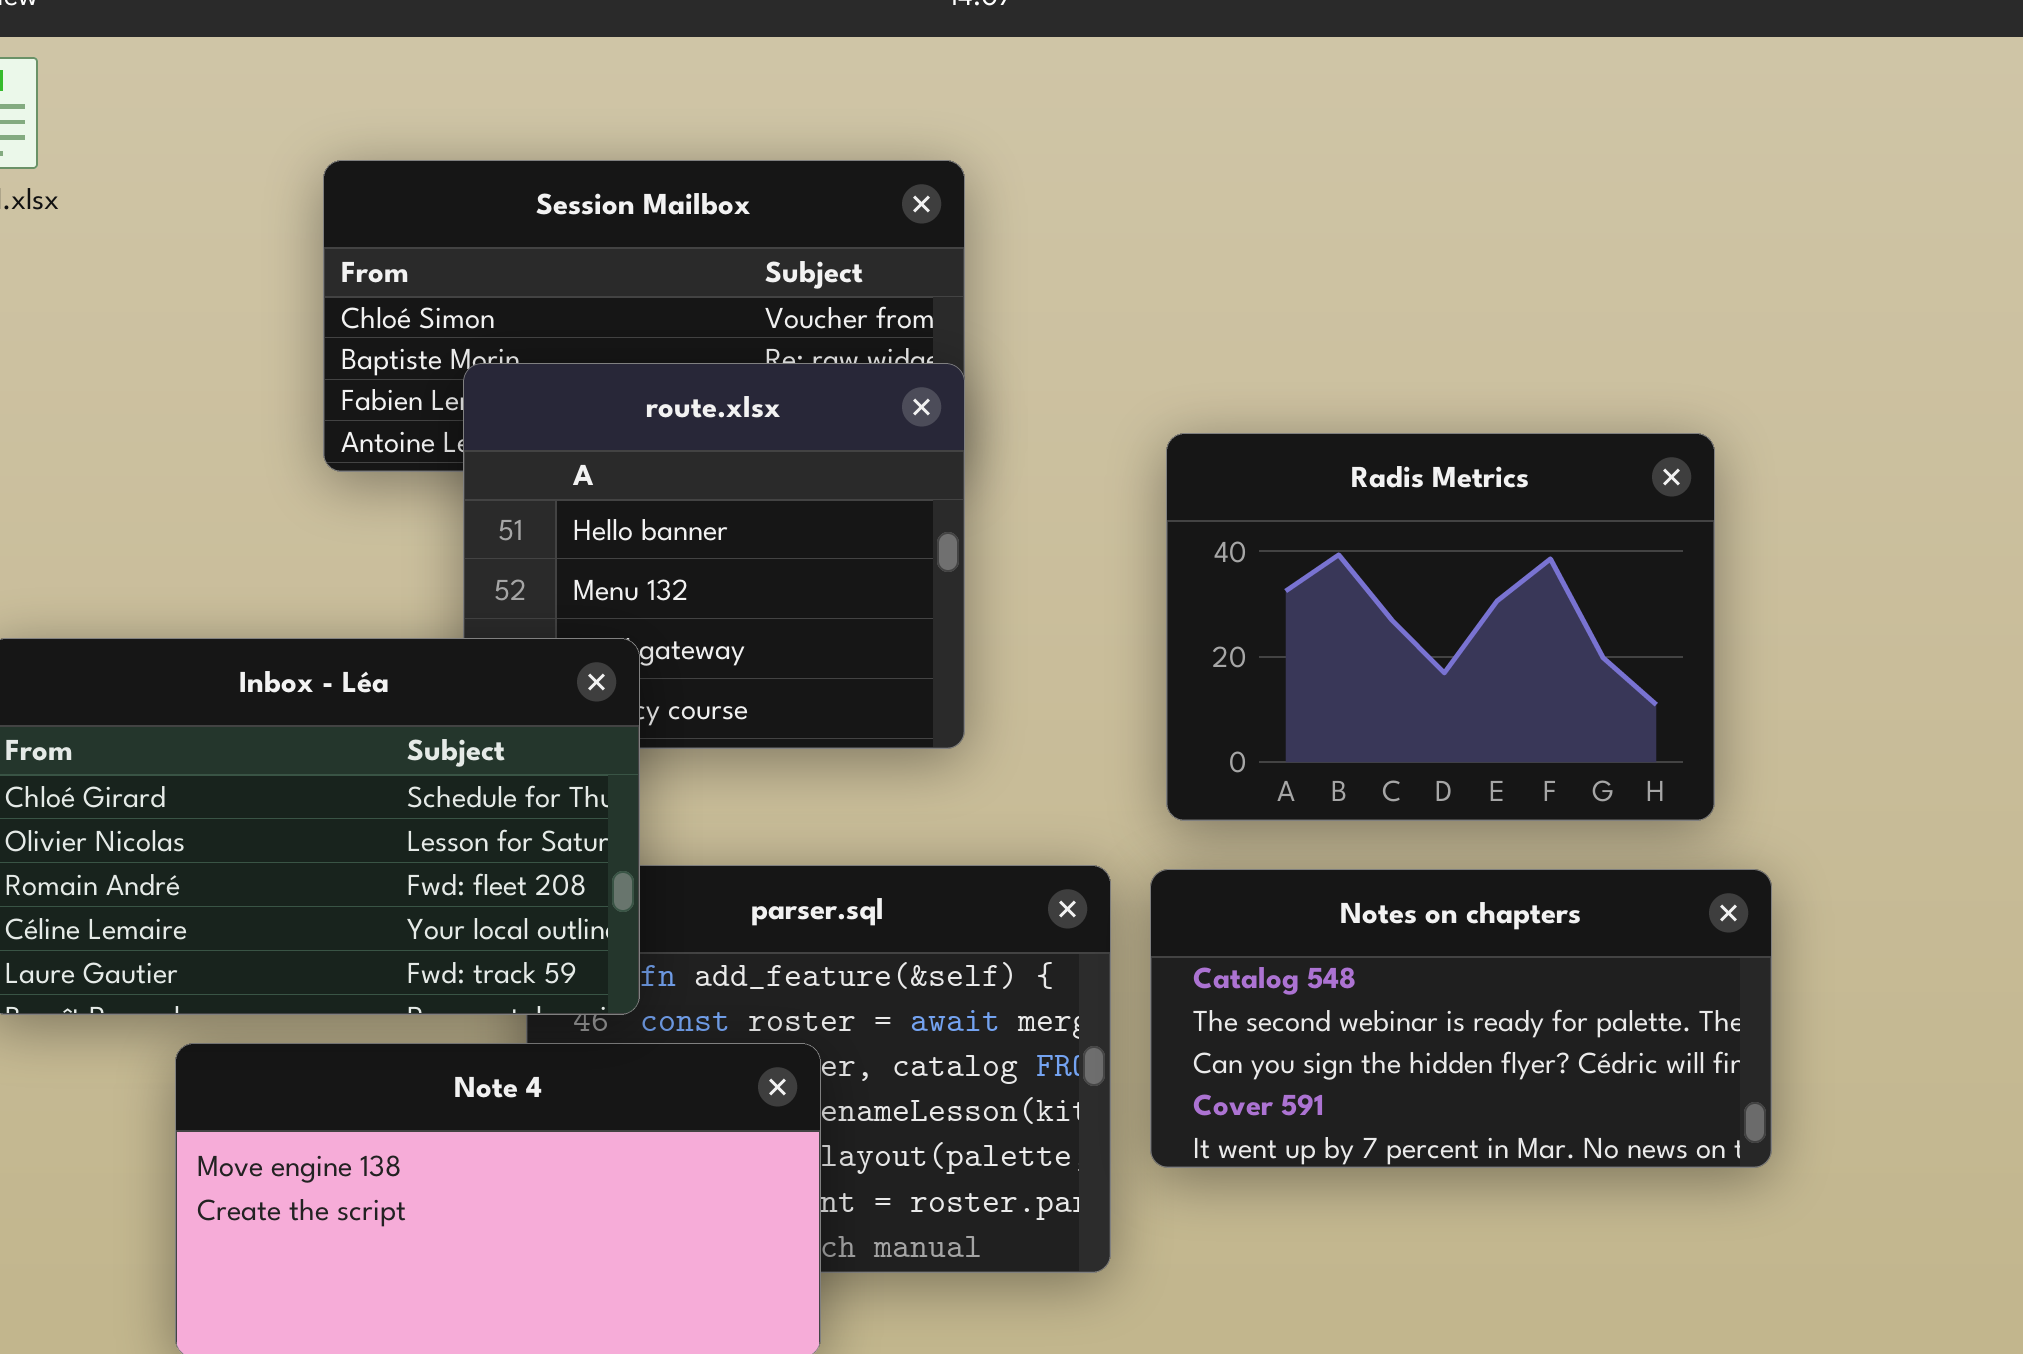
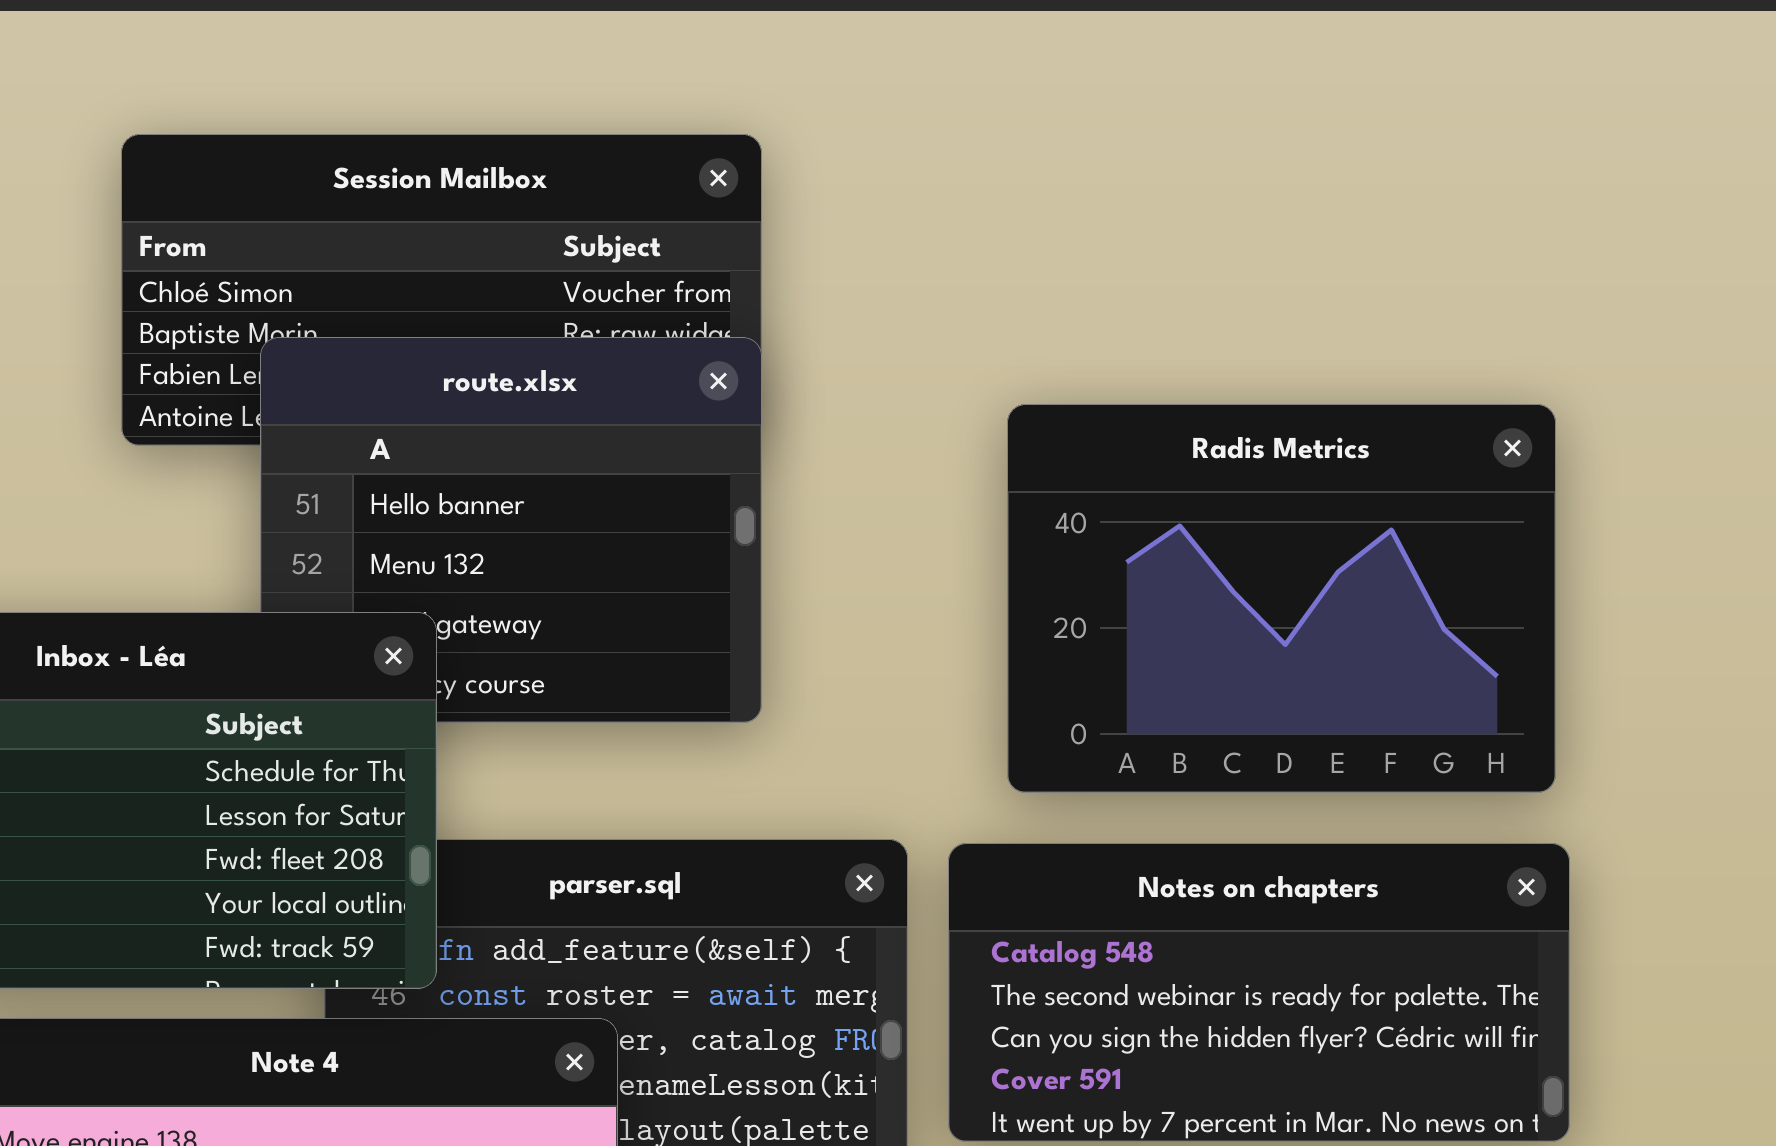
Radis Metrics: [1166,433,1715,821] -> [1007,404,1556,793], moved

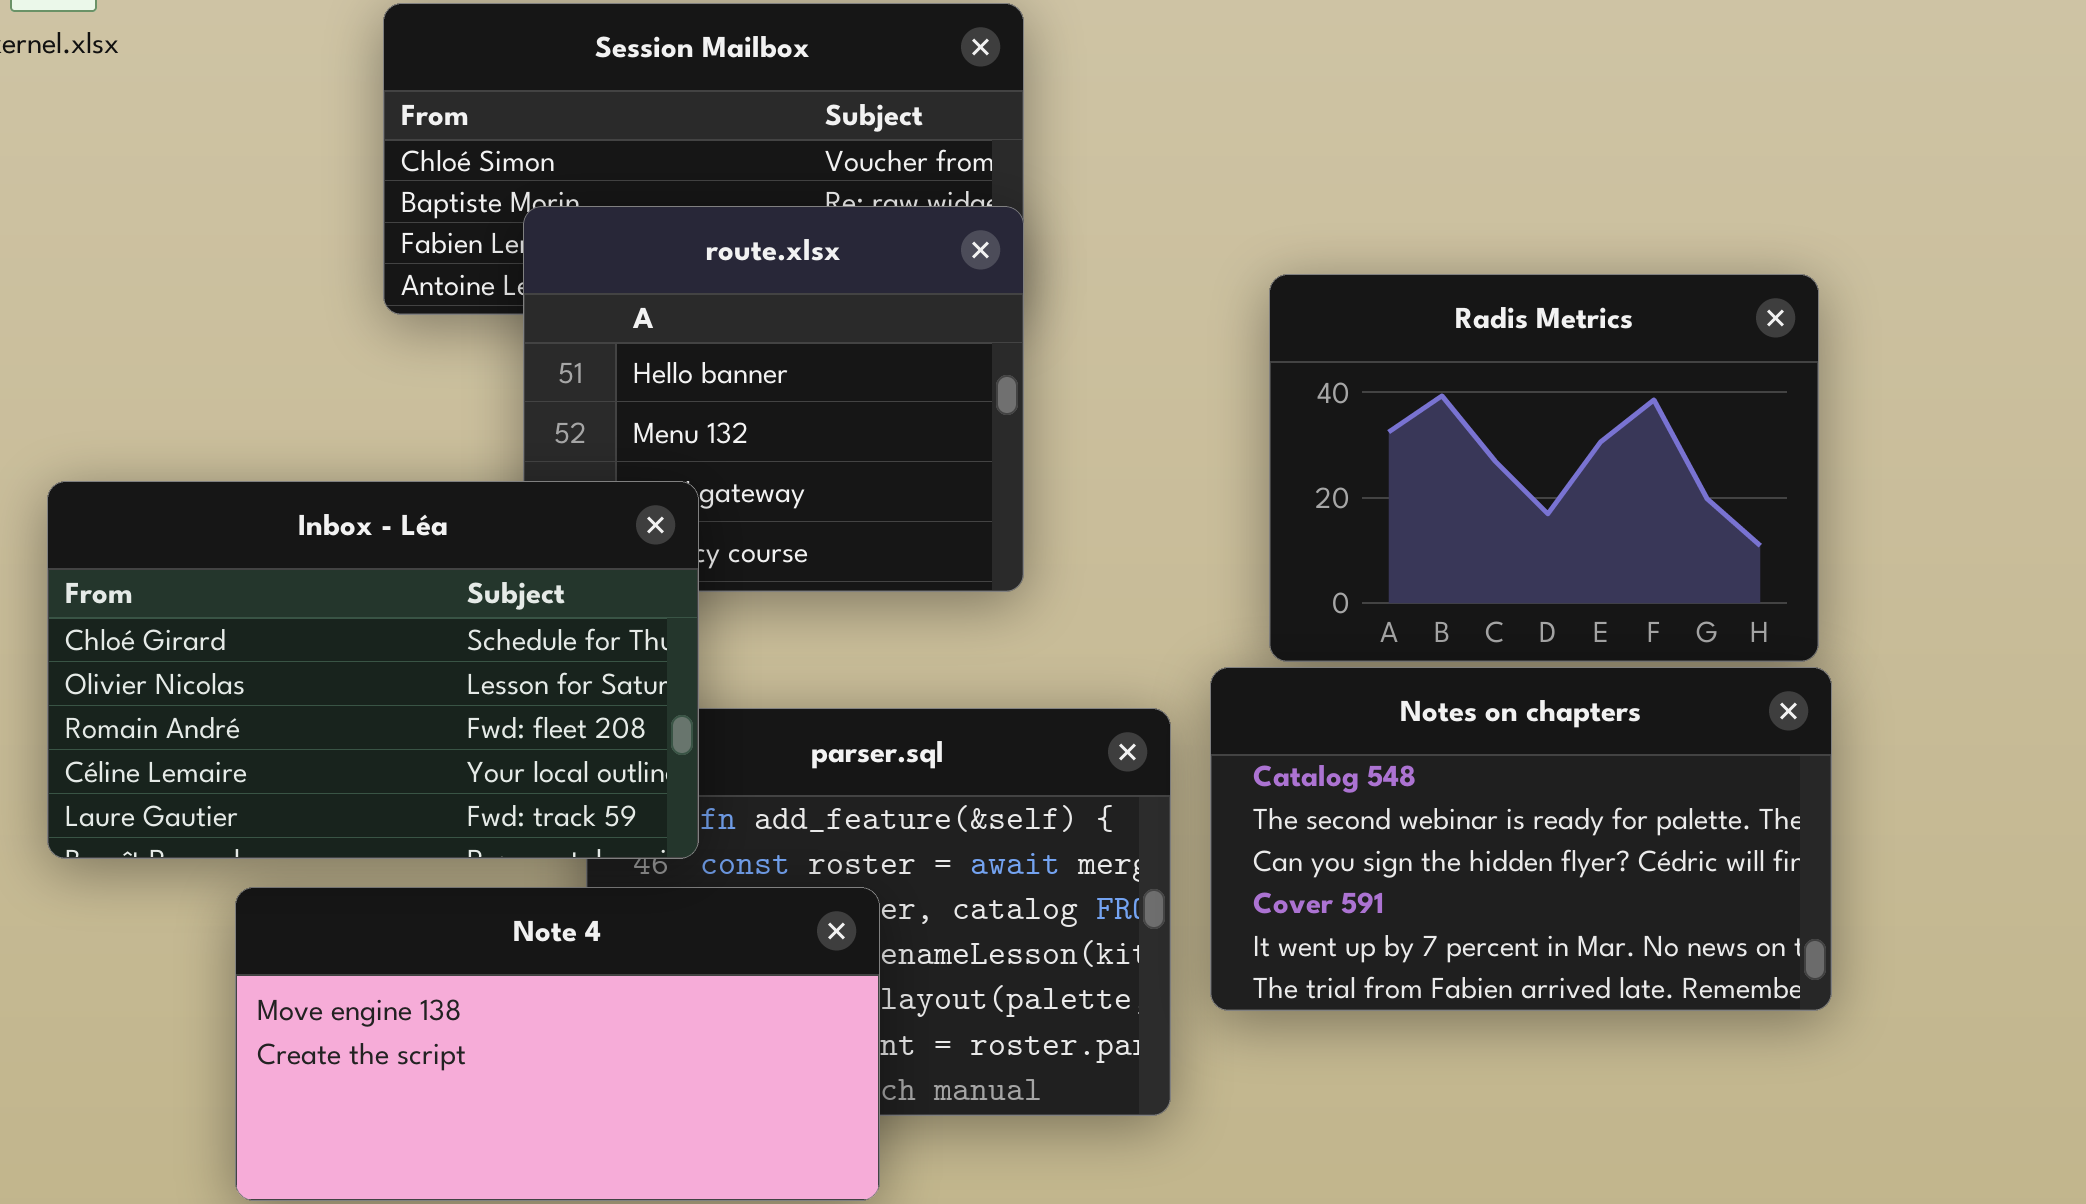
Notes on chapters: [948,843,1570,1142] -> [1210,667,1832,1011], resized

